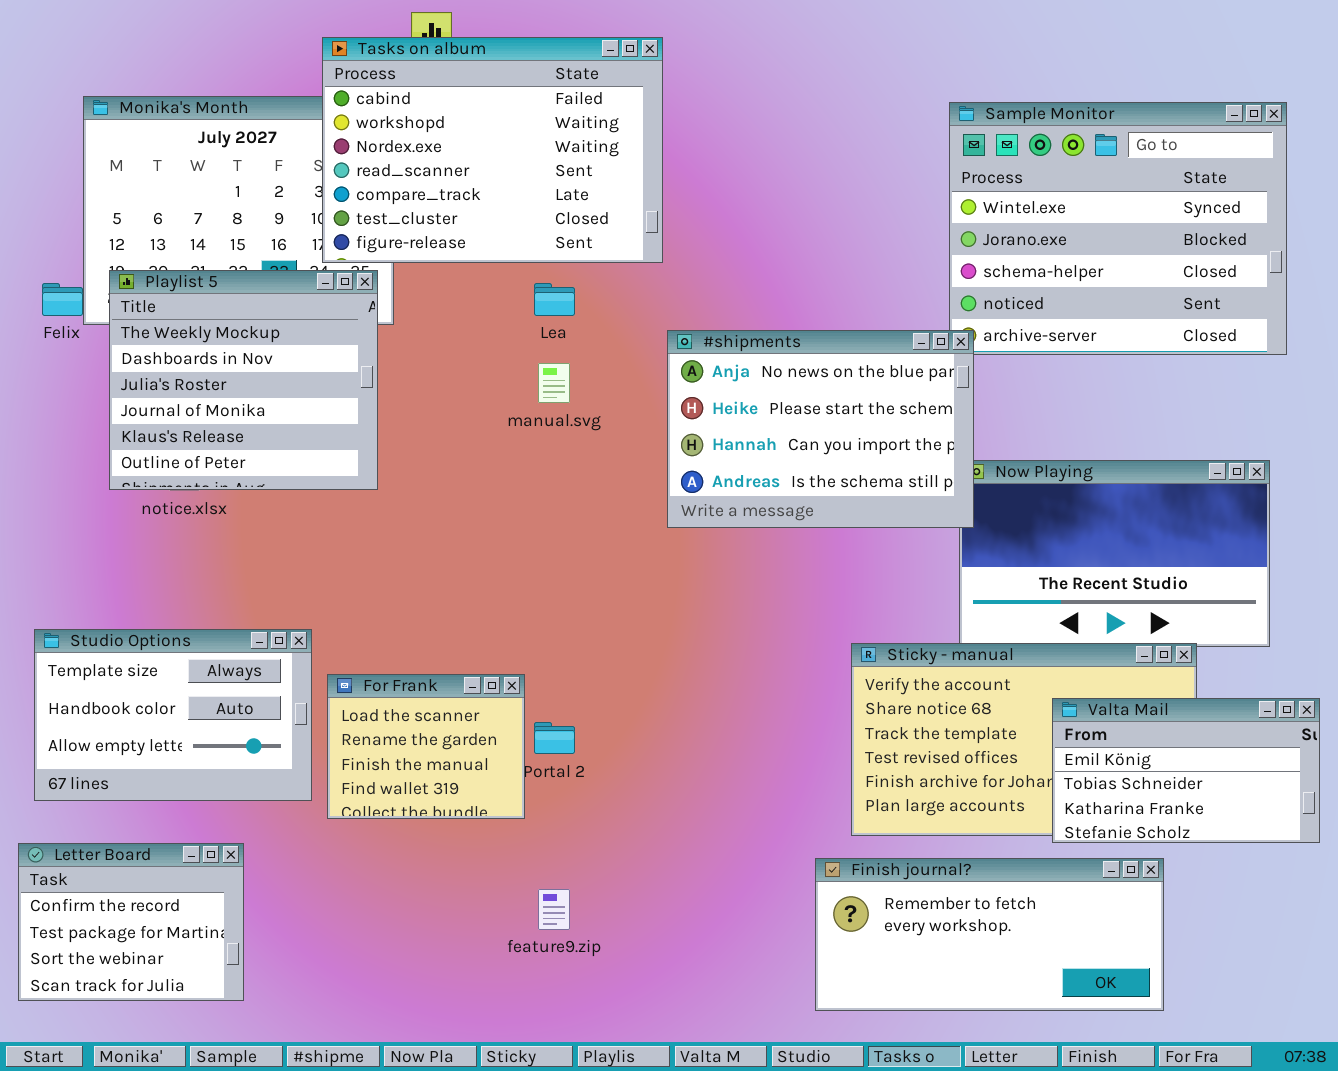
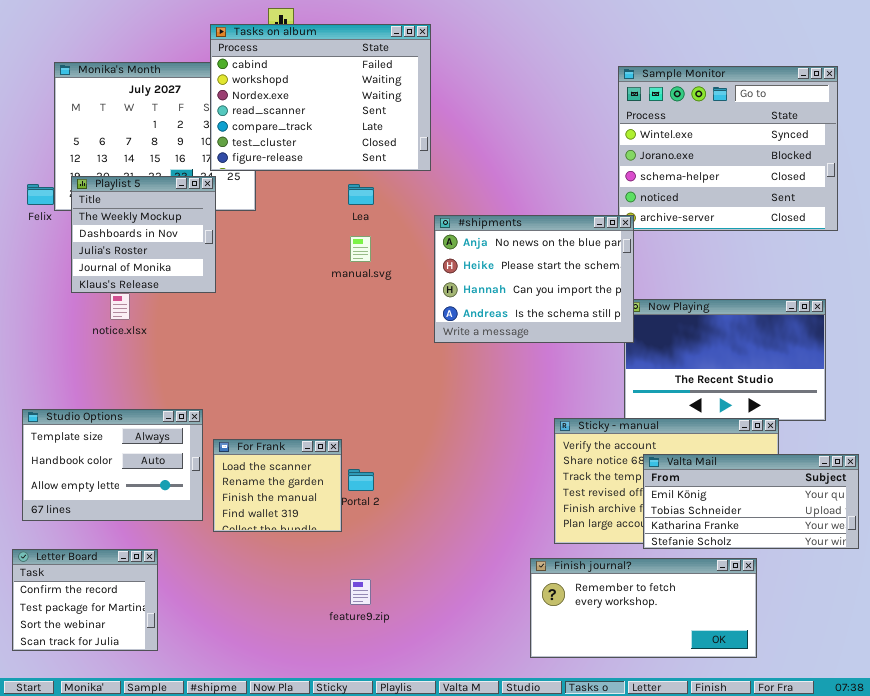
Playlist 5: [109,270,378,490] -> [71,176,216,293], resized
Valta Mail: [1052,698,1320,843] -> [643,454,859,549], resized

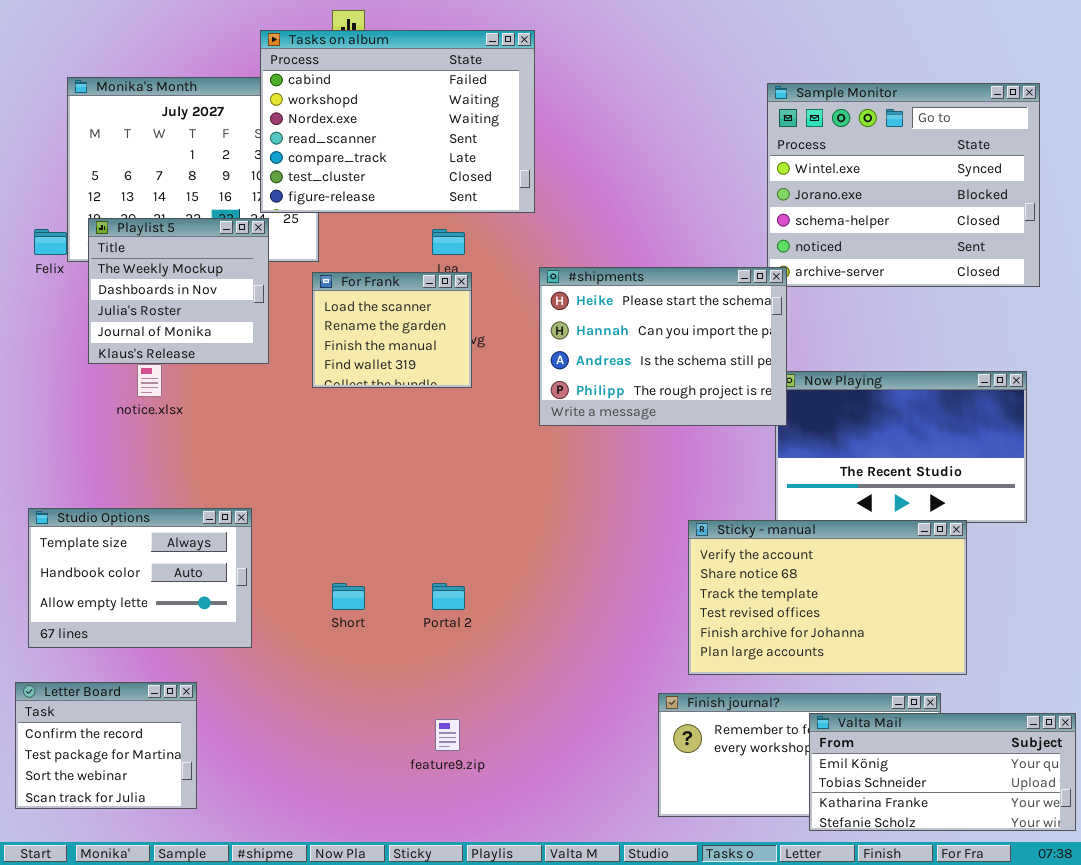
#shipments: [434,215,634,343] -> [539,267,787,426], scrolled down 1 row
For Frank: [213,439,342,532] -> [312,272,472,388], moved
Valta Mail: [643,454,859,549] -> [809,713,1076,831], moved

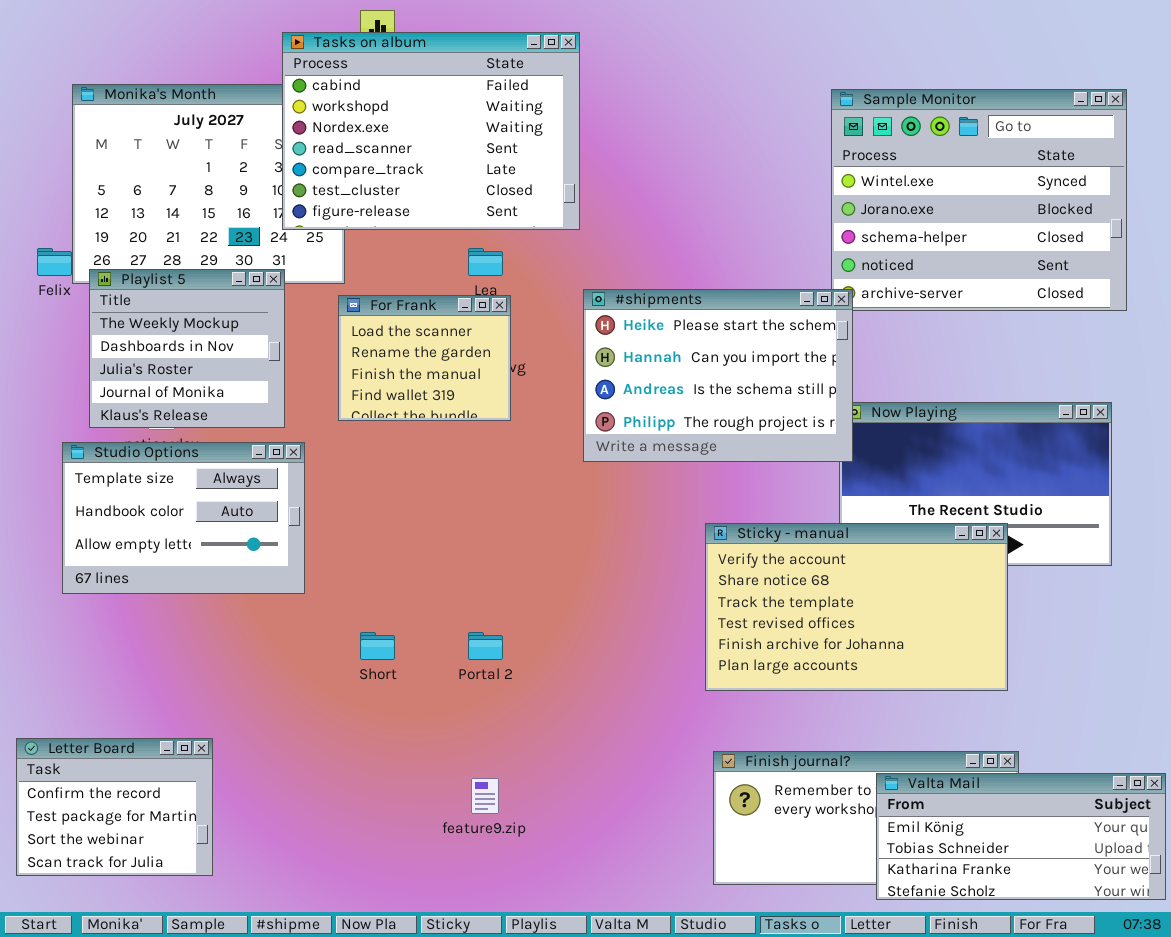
Playlist 5: [88,218,269,364] -> [89,269,285,428], moved
Studio Options: [28,508,252,648] -> [62,442,305,594], moved
Sticky - manual: [688,520,967,675] -> [705,523,1008,691], moved

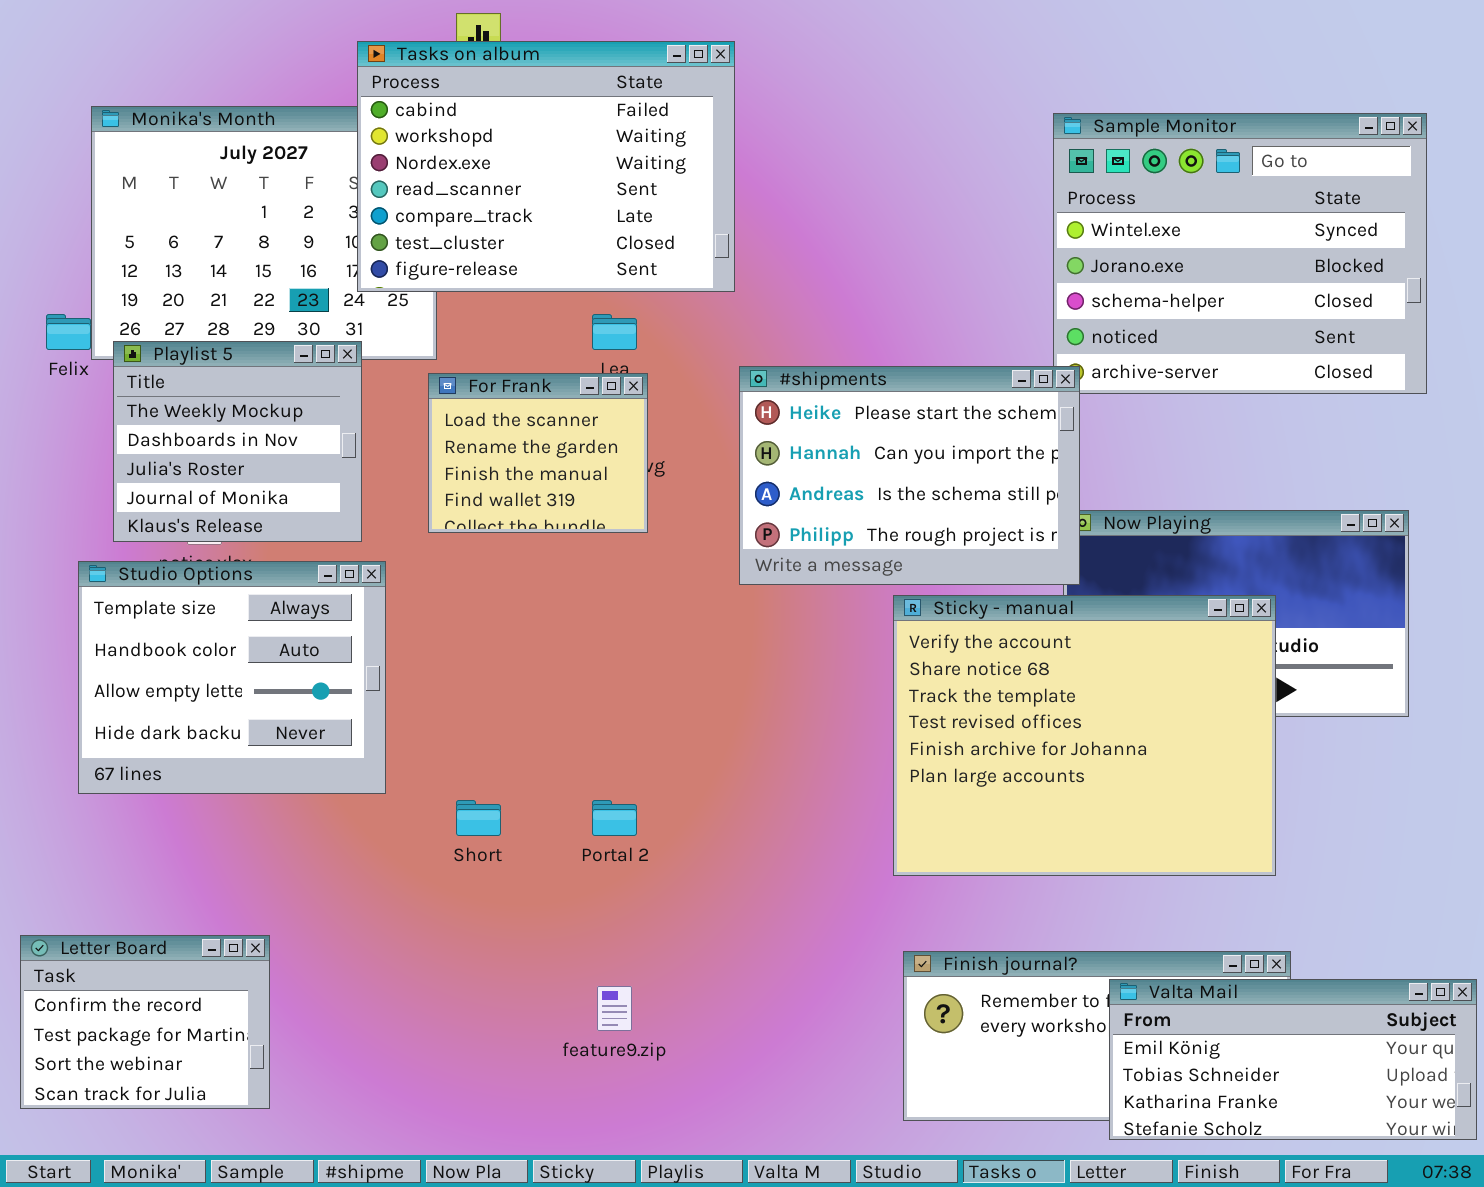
Studio Options: [62,442,305,594] -> [78,561,386,794], resized
Sticky - manual: [705,523,1008,691] -> [893,595,1276,876], resized

